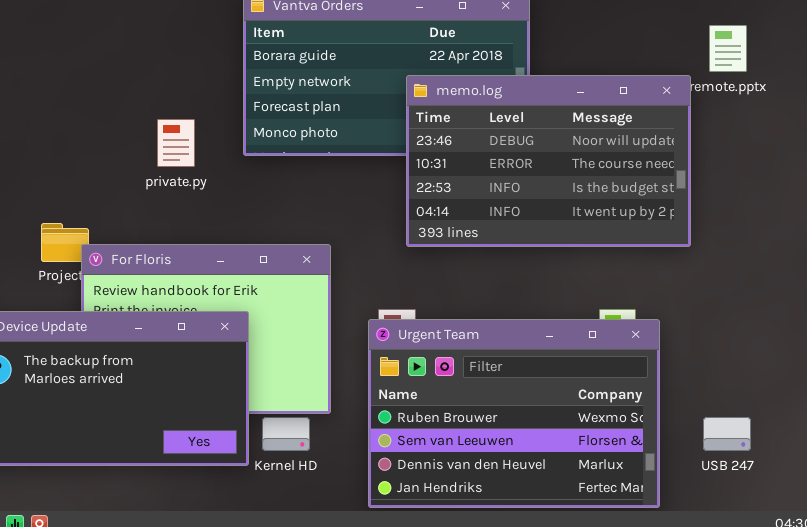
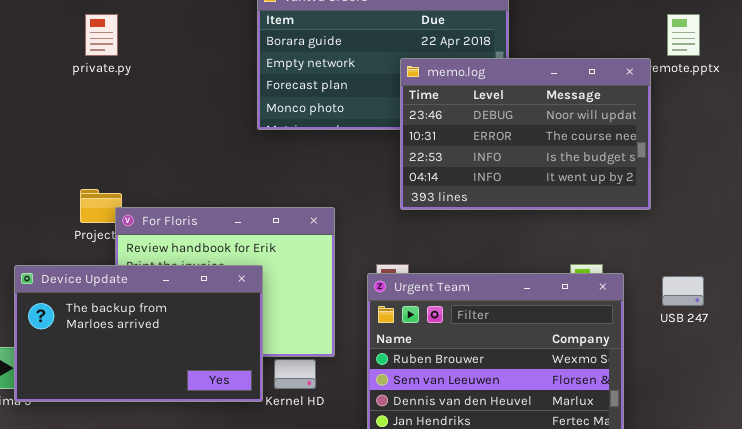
private.py: [157,119,195,167] -> [85,14,118,56], moved
USB 247: [703,417,751,451] -> [662,276,704,306], moved

